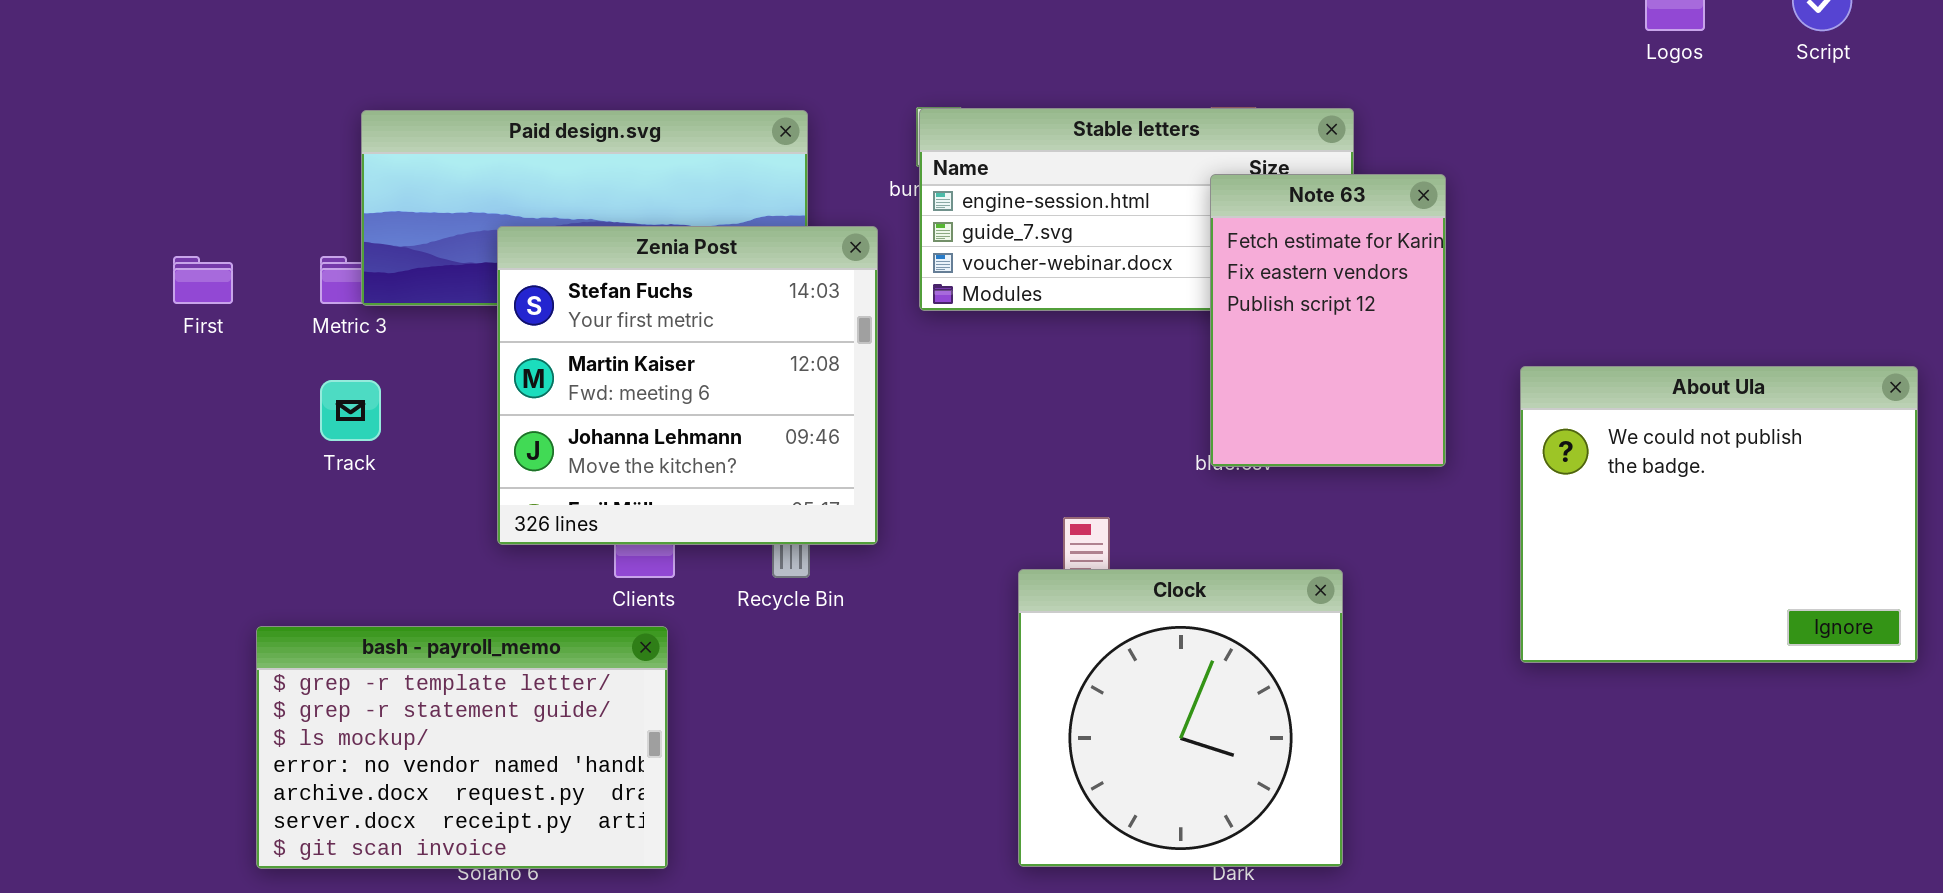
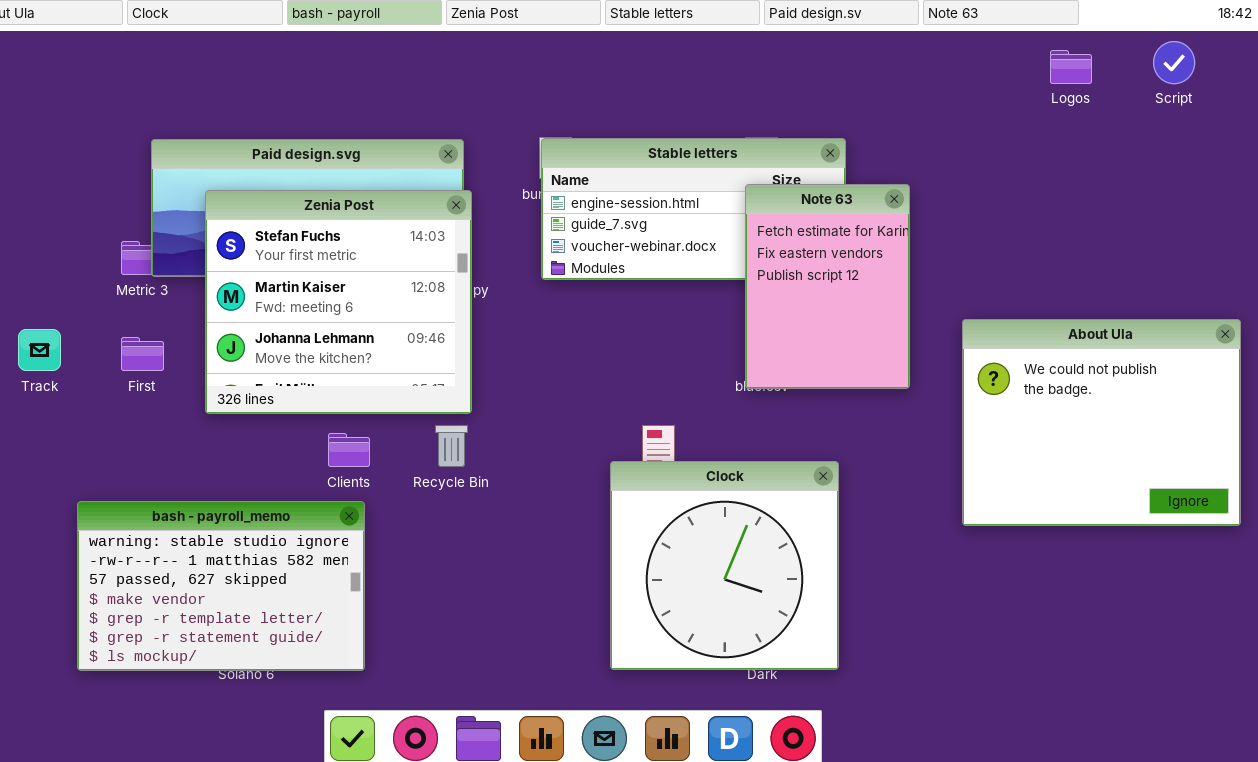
Zenia Post: [497,226,878,545] -> [205,190,472,414], moved
First: [173,256,233,304] -> [121,337,164,371], moved
Track: [320,380,381,441] -> [18,329,61,371], moved
bash - payroll_memo: [256,626,668,869] -> [77,501,365,671], scrolled up 4 rows

